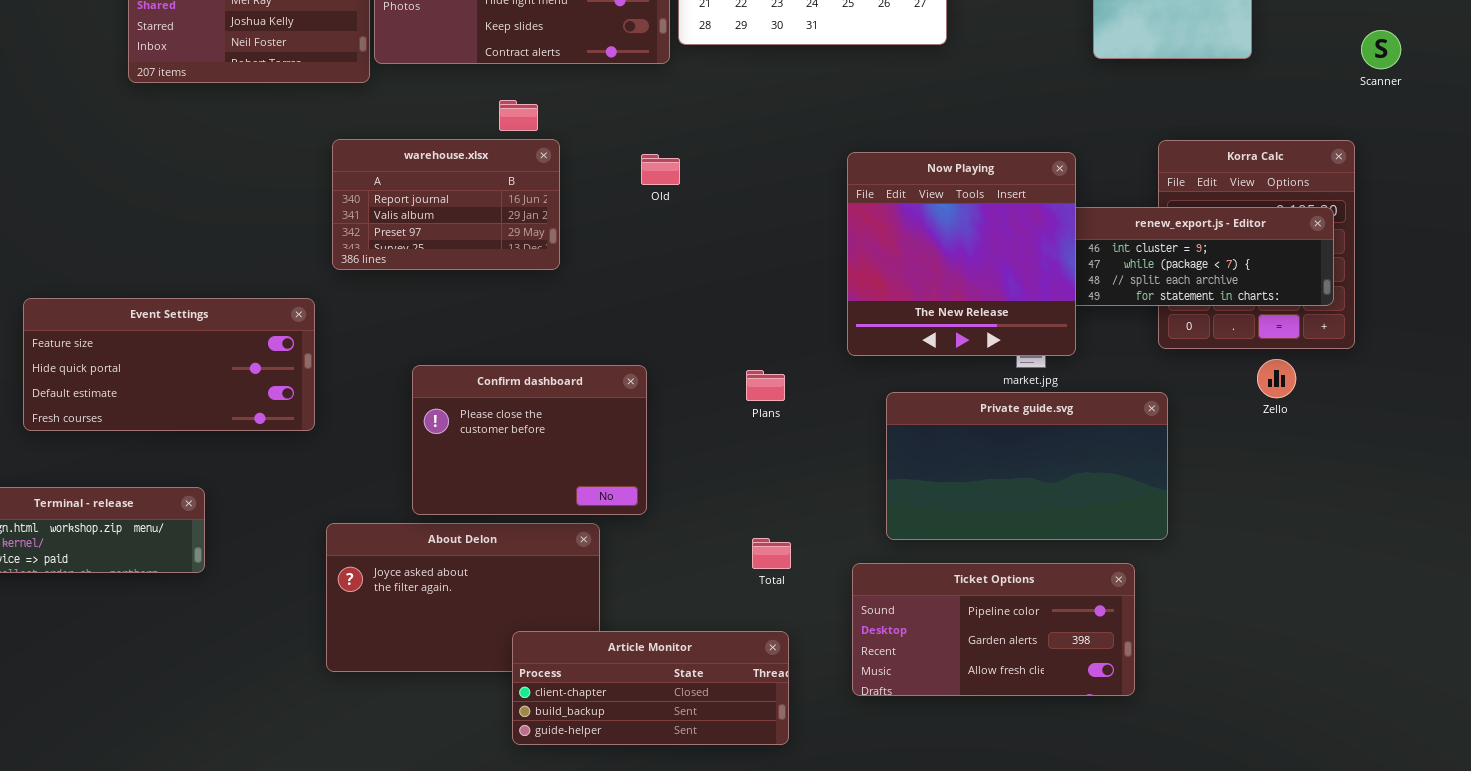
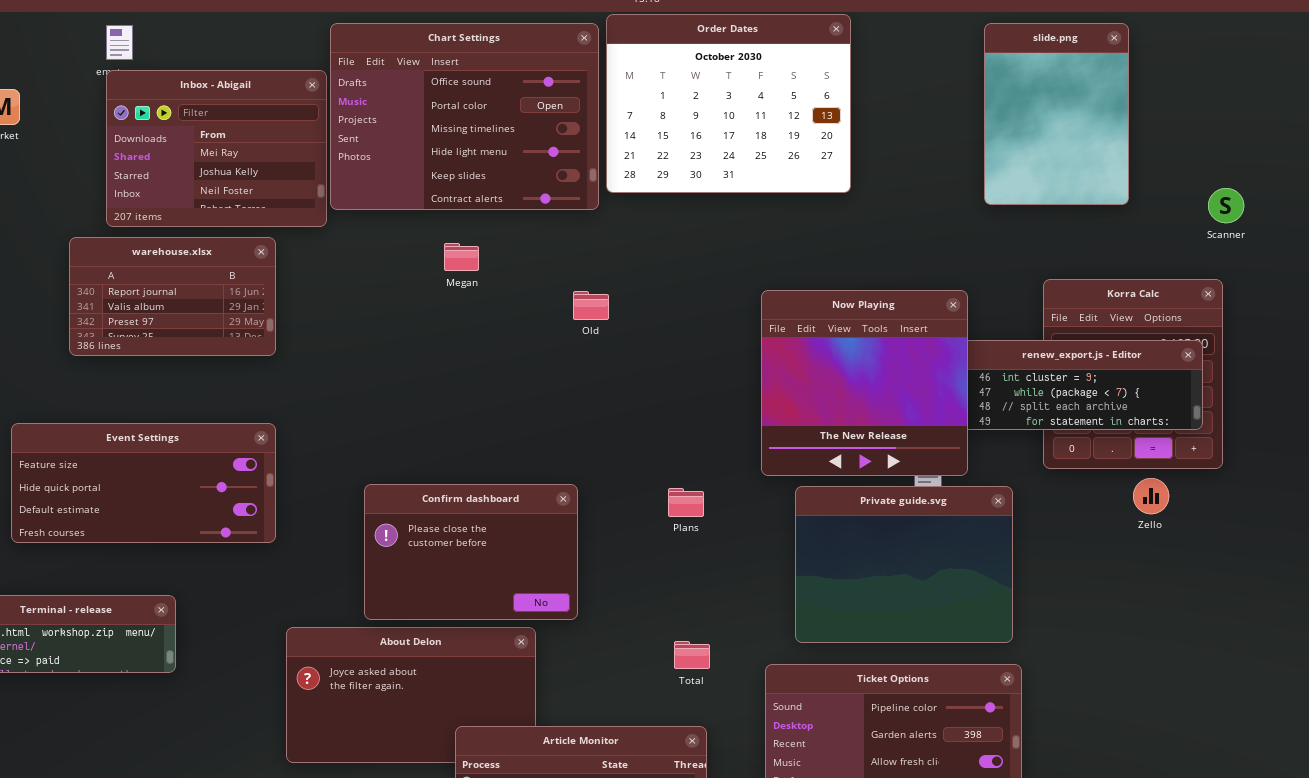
Scanner: [1361,30,1401,69] -> [1208,188,1244,223], moved
warehouse.xlsx: [332,139,560,270] -> [69,237,276,356], moved
Private guide.svg: [886,392,1168,540] -> [795,486,1013,643], resized

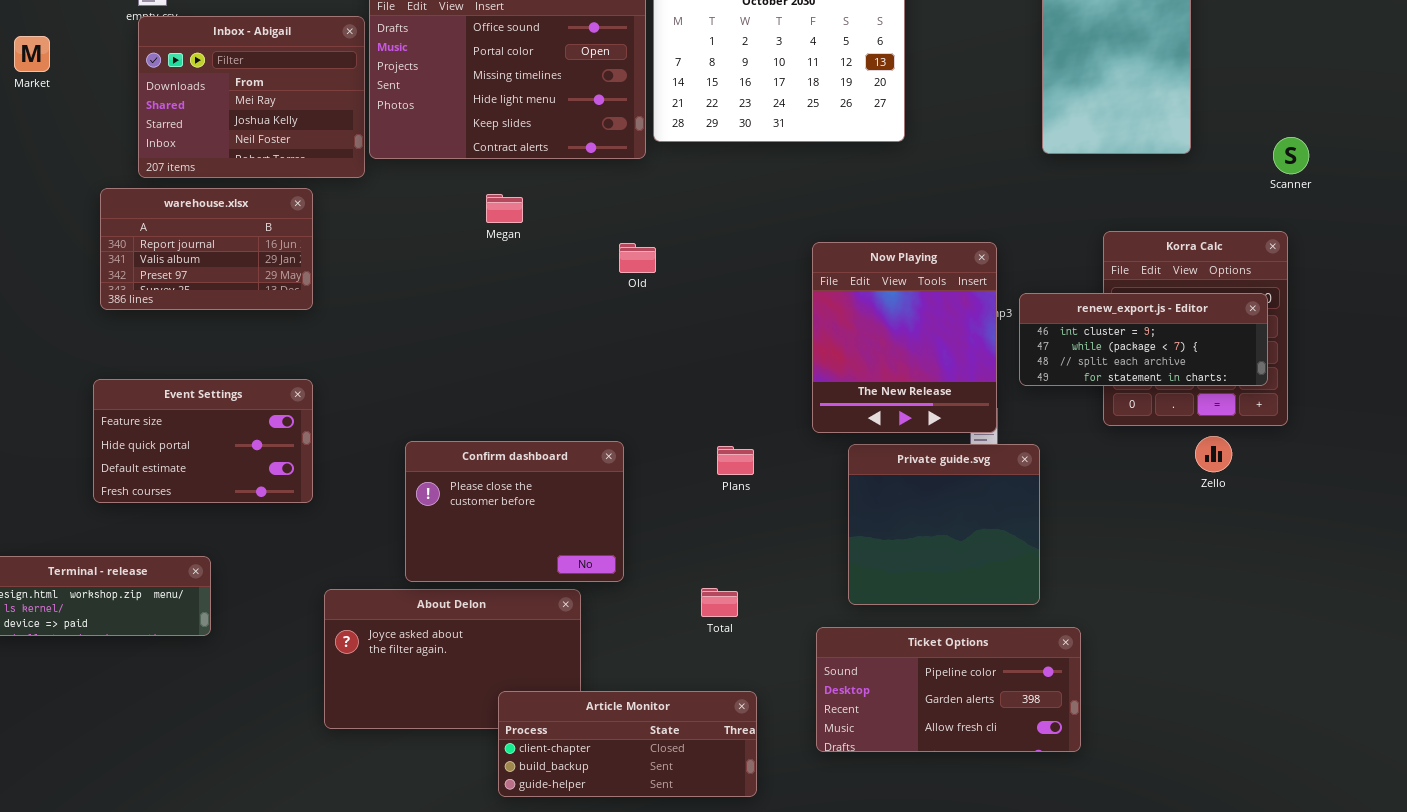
Now Playing: [761,290,968,476] -> [812,242,997,433], resized
Event Settings: [11,423,276,543] -> [93,379,313,503], resized
Private guide.svg: [795,486,1013,643] -> [848,444,1040,605], resized
Total: [674,641,710,669] -> [701,588,738,617], moved

